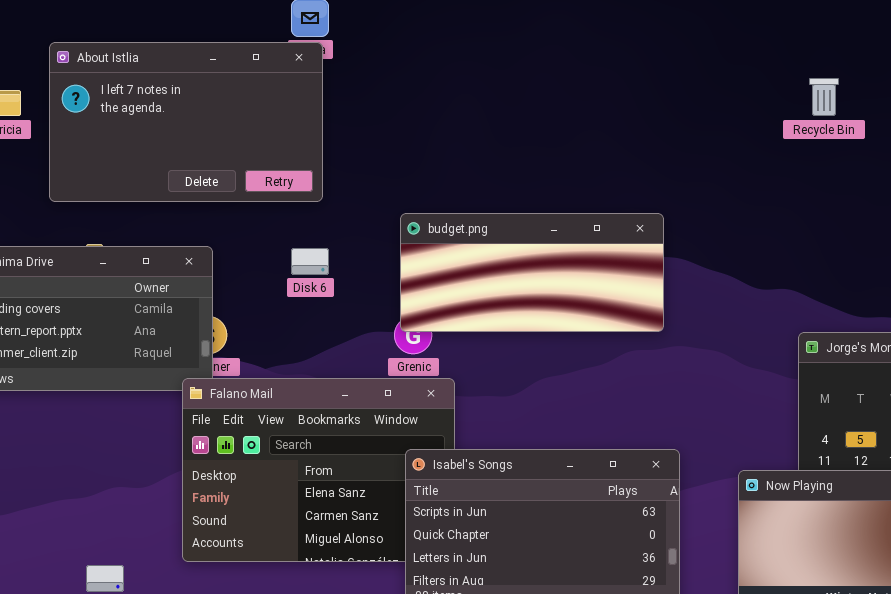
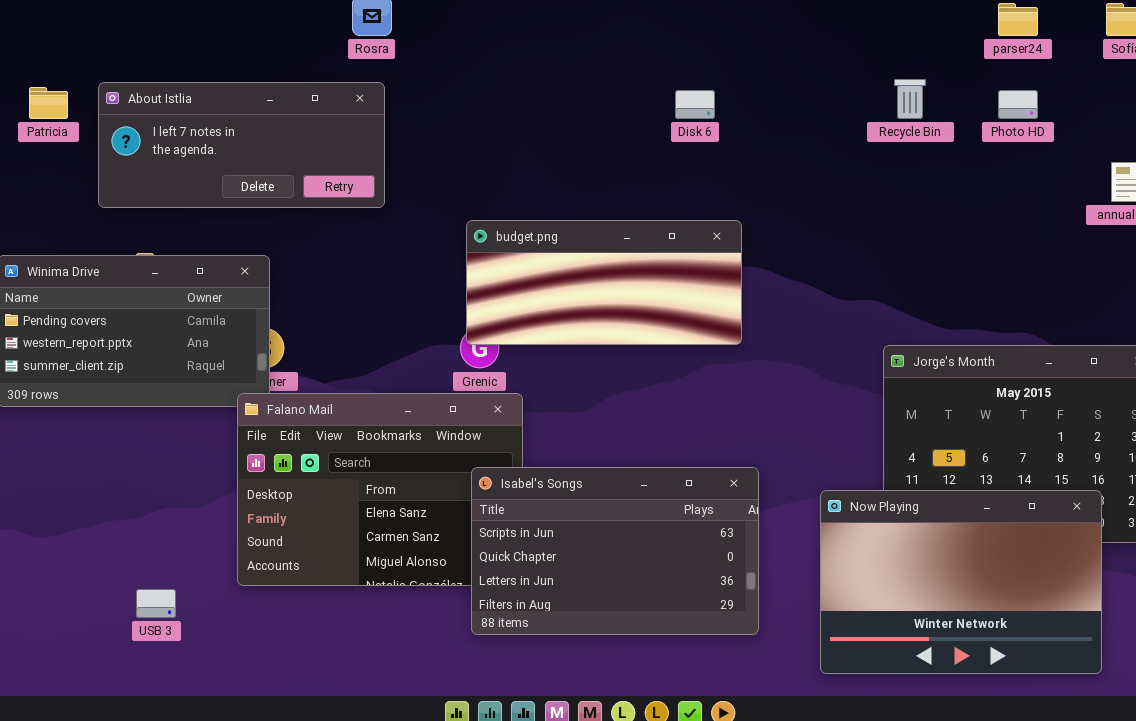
About Istlia: [49,42,323,202] -> [98,82,385,208], resized
Disk 6: [291,248,329,275] -> [675,90,715,119], moved

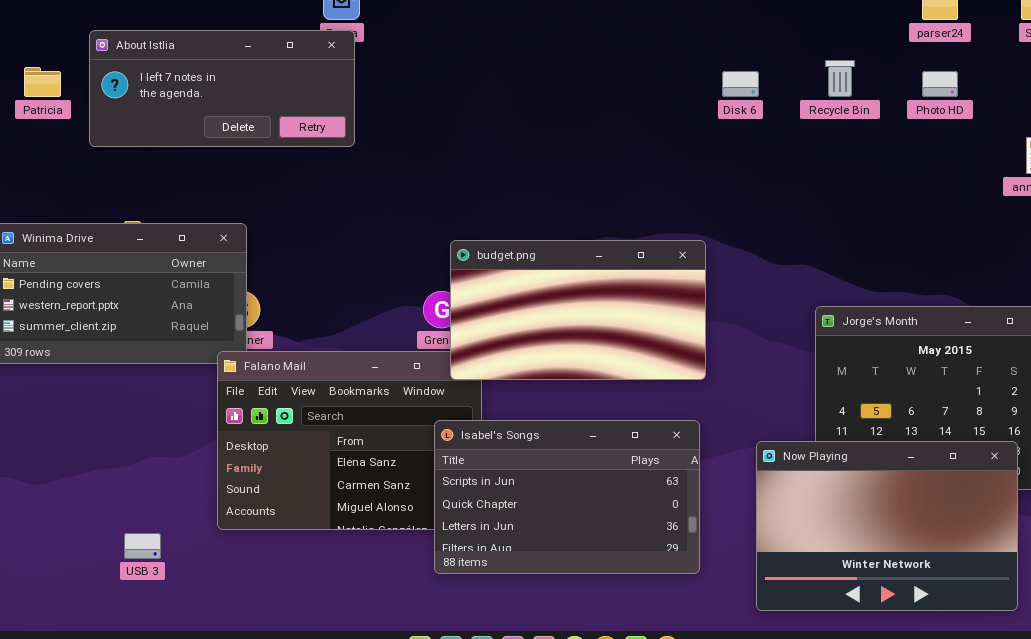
About Istlia: [98,82,385,208] -> [89,30,355,147], moved
Disk 6: [675,90,715,119] -> [722,71,759,97], moved
budget.png: [466,220,742,345] -> [450,240,706,380], moved, resized

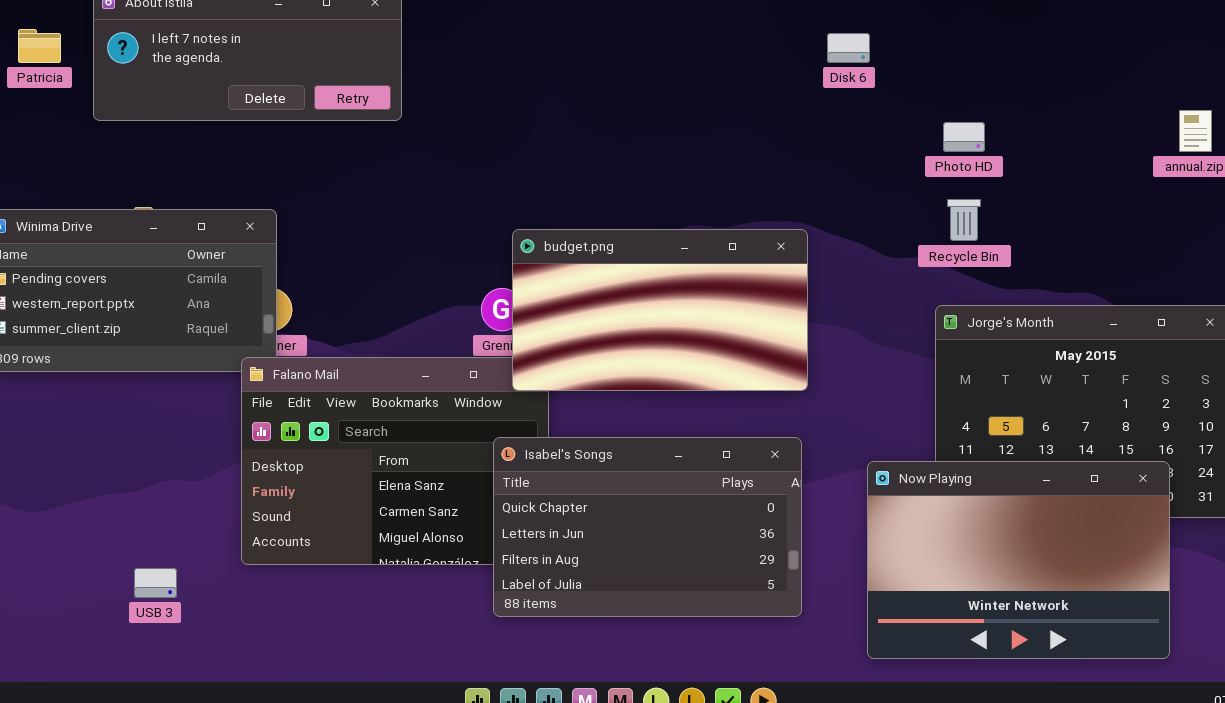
Recycle Bin: [825,60,855,97] -> [947,199,981,241], moved
Photo HD: [922,71,958,97] -> [943,122,985,152], moved
Isabel's Songs: [434,420,700,574] -> [493,437,802,617], scrolled down 1 row

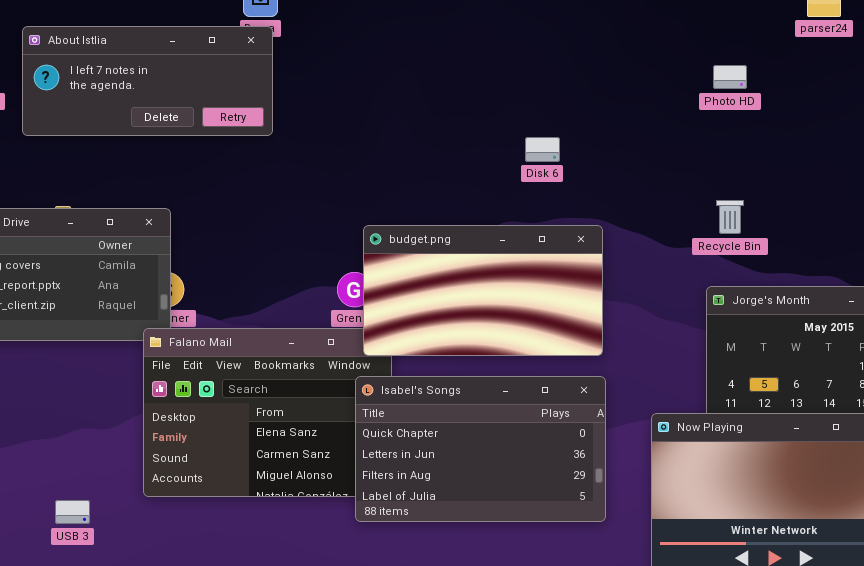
Disk 6: [827,33,870,63] -> [525,137,560,162], moved
Photo HD: [943,122,985,152] -> [713,65,747,89], moved
Isabel's Songs: [493,437,802,617] -> [355,376,606,522], moved

